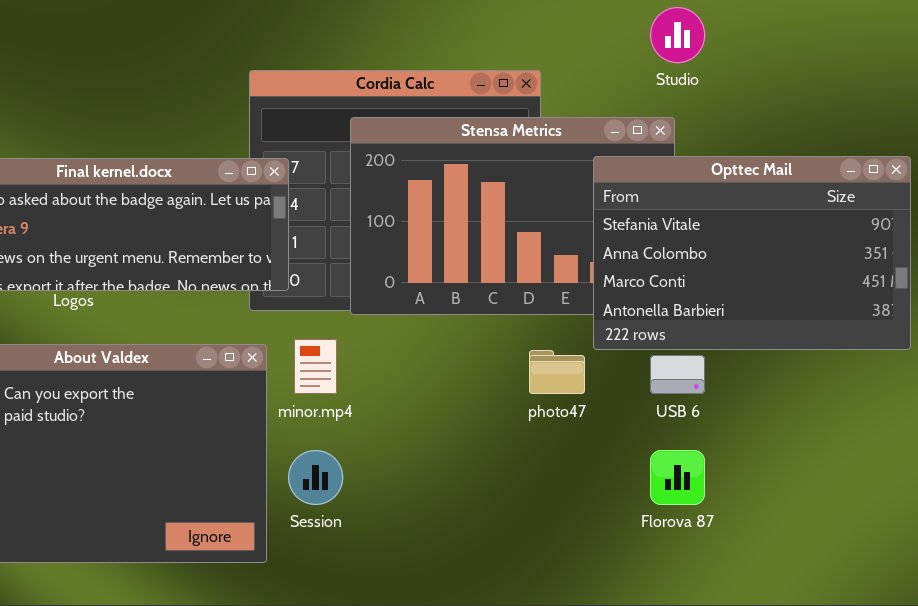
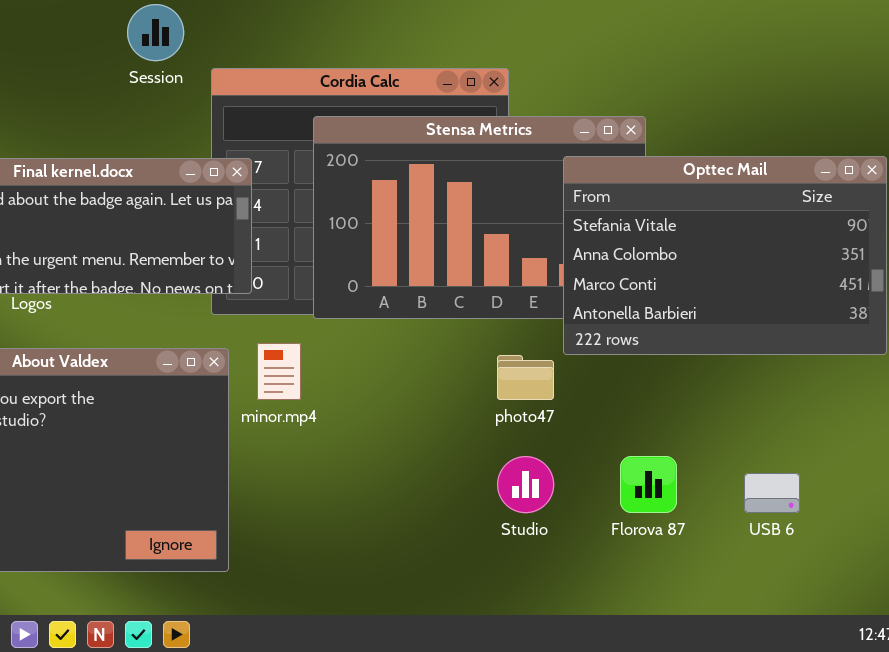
Studio: [650,7,705,63] -> [497,456,554,513], moved
USB 6: [650,355,705,394] -> [744,473,800,513], moved
Session: [288,450,343,505] -> [127,4,184,61], moved

